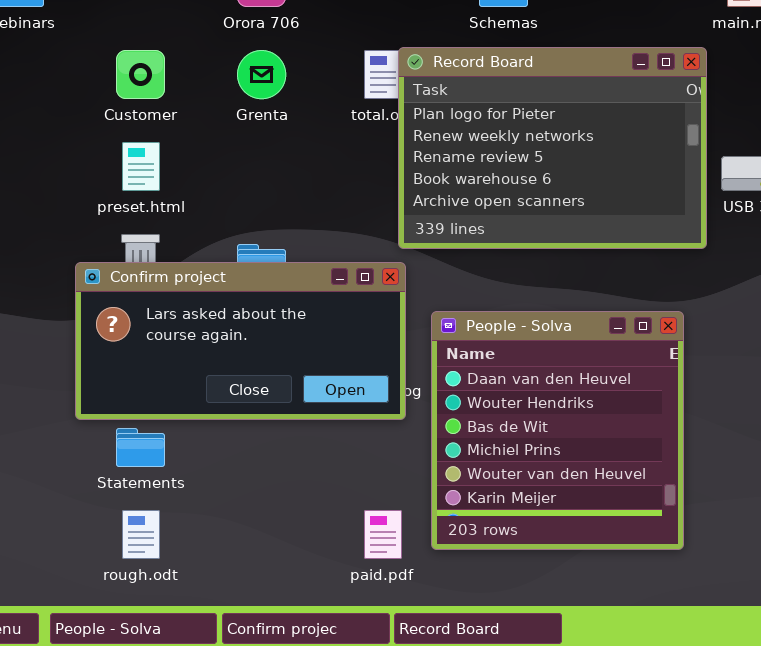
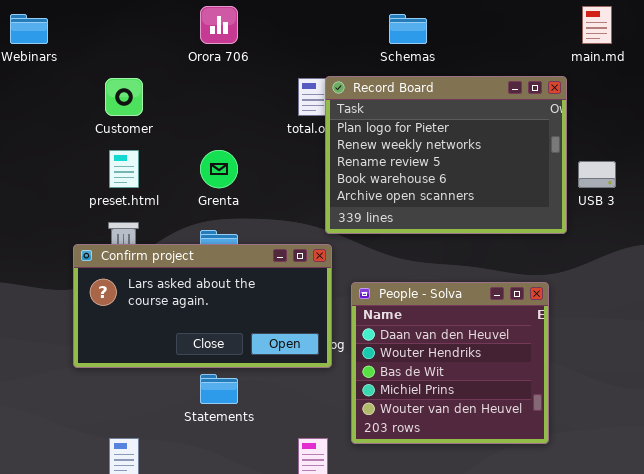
Grenta: [237,50,286,99] -> [200,150,238,188], moved
People - Solva: [431,311,684,550] -> [351,282,549,444], resized
Statements: [116,428,165,467] -> [200,374,238,404], moved

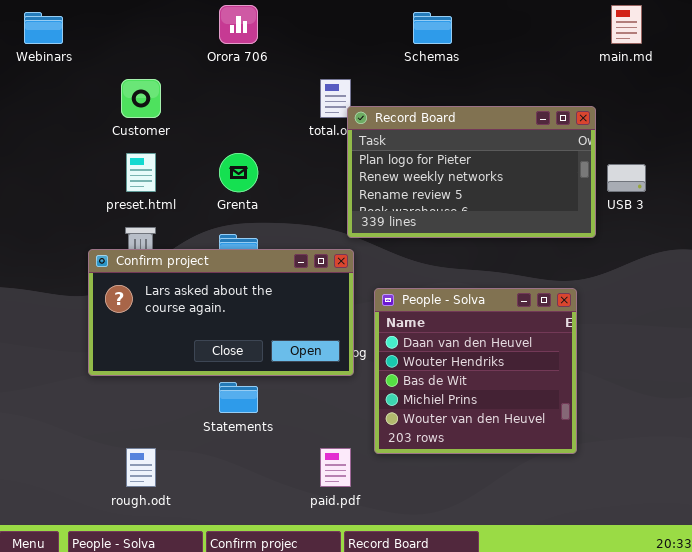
Record Board: [325,76,567,234] -> [347,106,596,238], resized

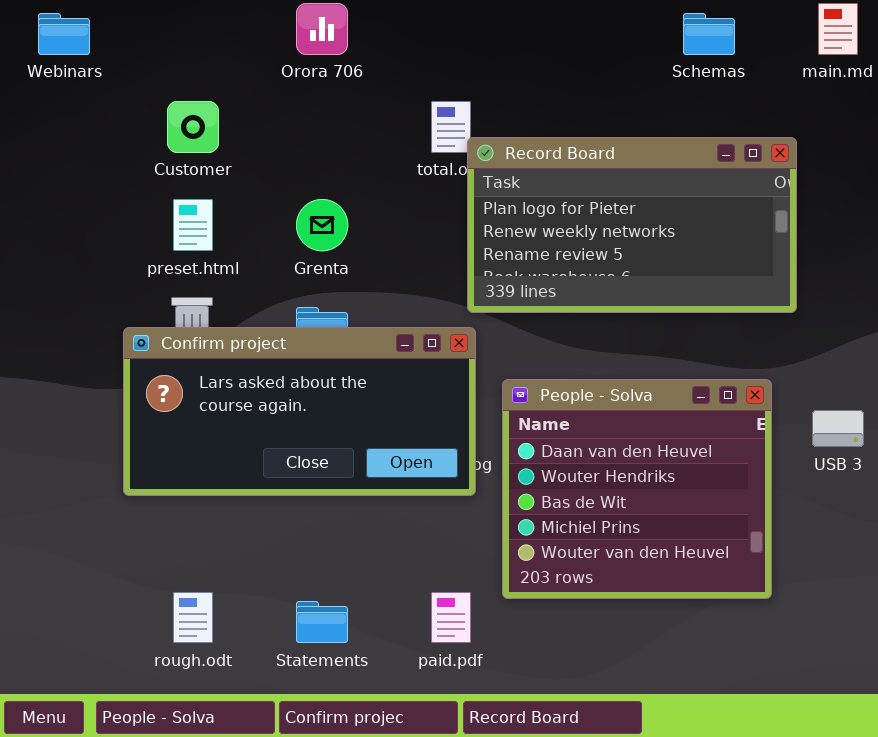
Schemas: [413,12,452,44] -> [683,13,735,55], moved
USB 3: [607,164,646,192] -> [812,410,864,447], moved
Statements: [219,382,258,413] -> [296,601,348,643], moved

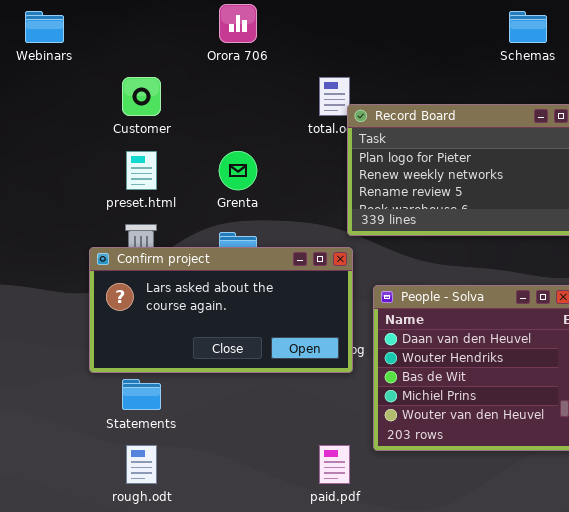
Statements: [296,601,348,643] -> [122,379,161,410], moved

